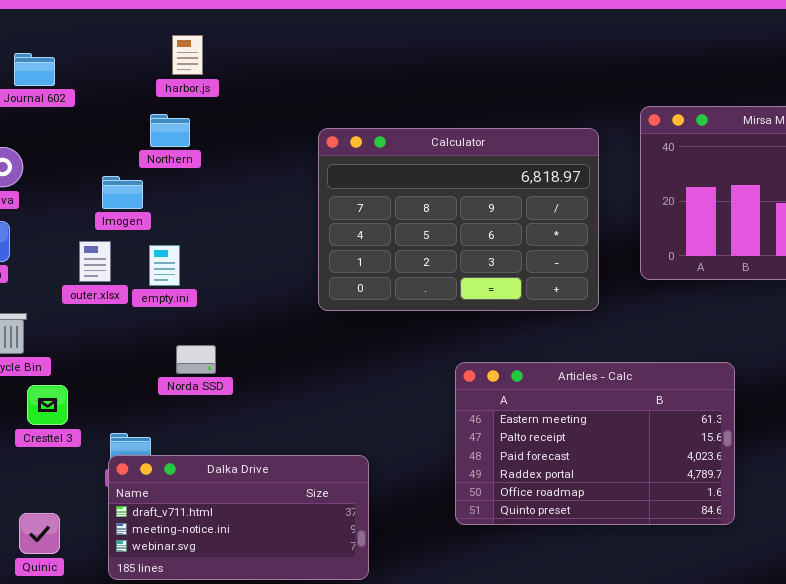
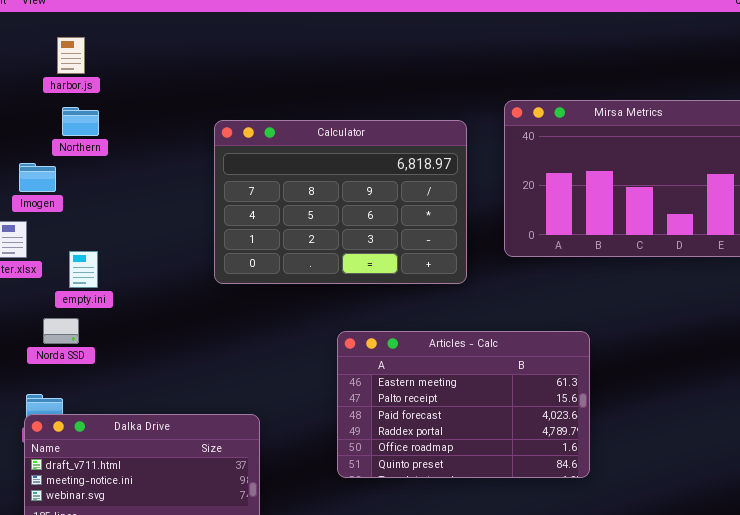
harbor.js: [172,35,203,75] -> [57,37,85,74], moved
empty.ini: [149,245,180,286] -> [69,251,98,288], moved
Norda SSD: [176,345,216,374] -> [43,318,79,344], moved

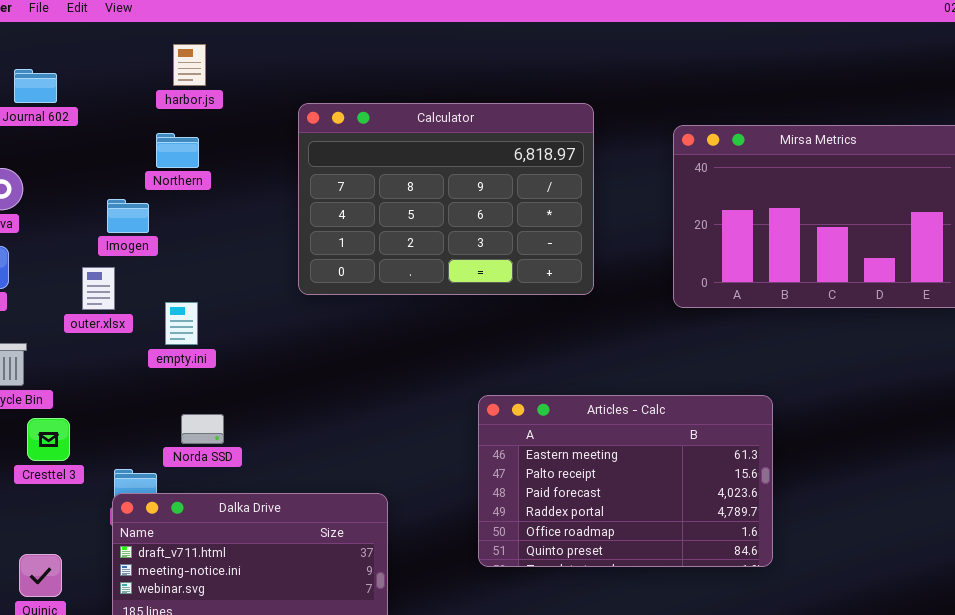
harbor.js: [57,37,85,74] -> [173,44,206,86], moved
Calculator: [214,120,467,284] -> [298,103,594,295], moved
Norda SSD: [43,318,79,344] -> [181,414,224,444], moved

